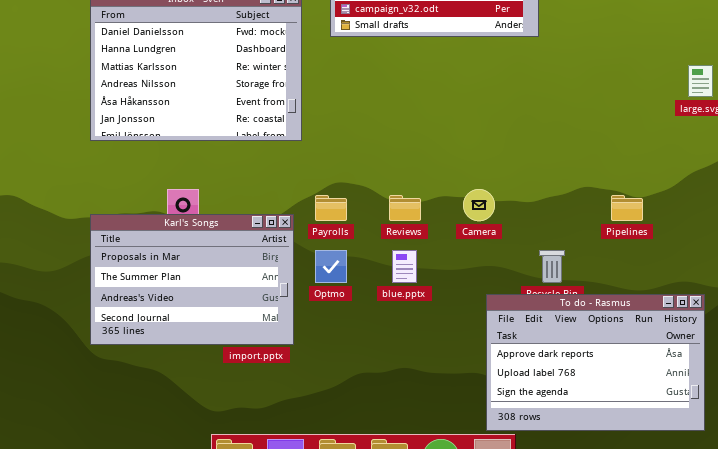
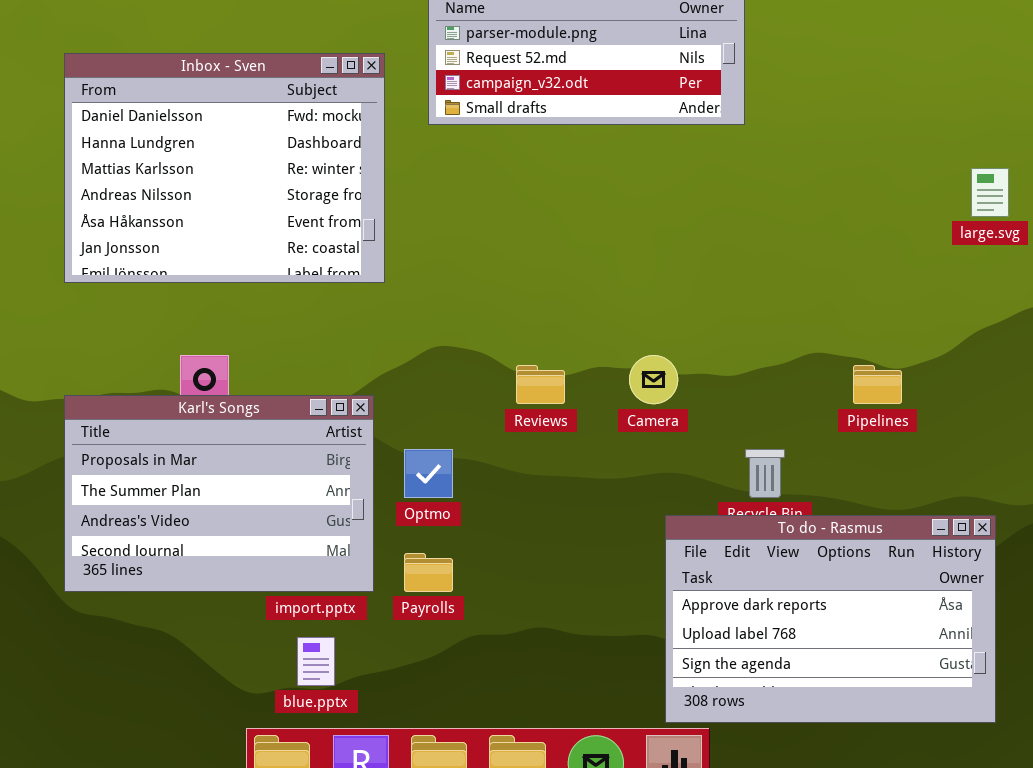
Payrolls: [315,195,347,221] -> [404,553,453,592], moved
blue.pptx: [392,250,417,283] -> [297,637,335,686], moved

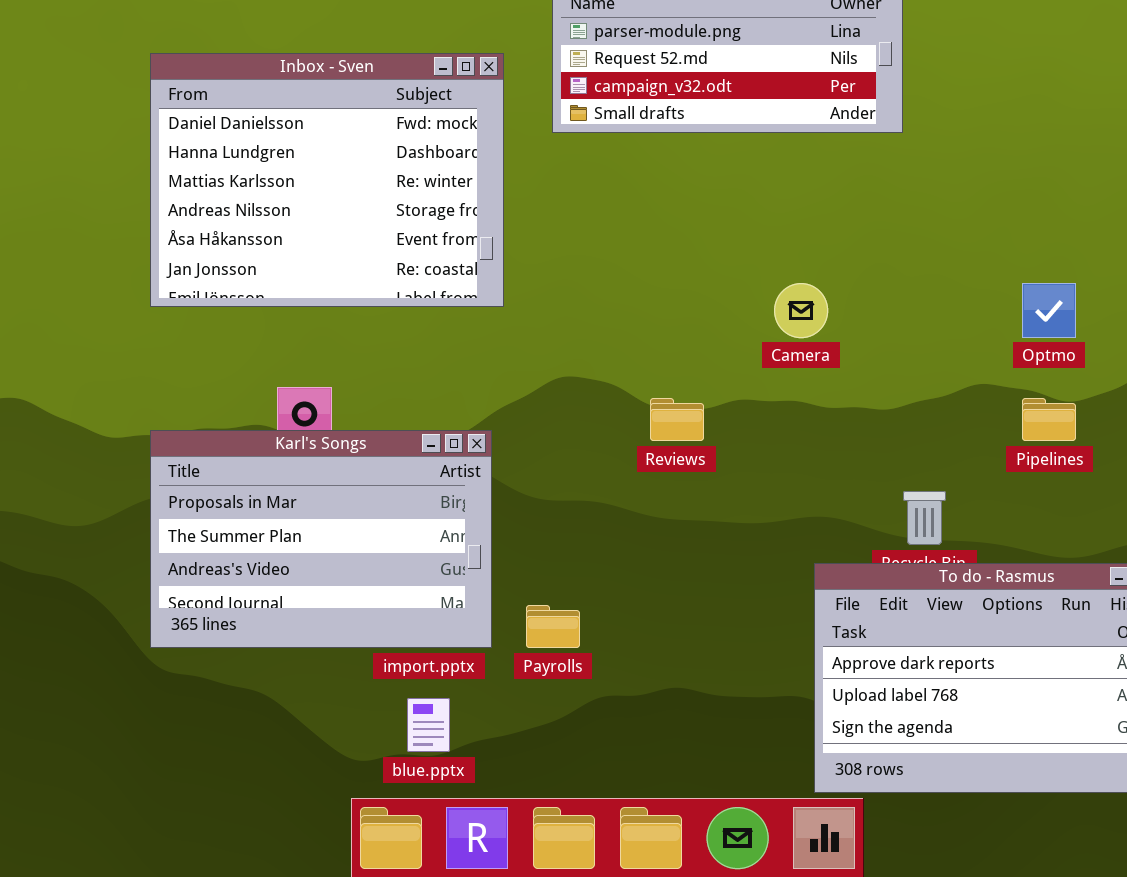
Camera: [629,355,678,404] -> [774,283,828,338], moved
Optmo: [404,449,453,498] -> [1022,283,1076,338], moved

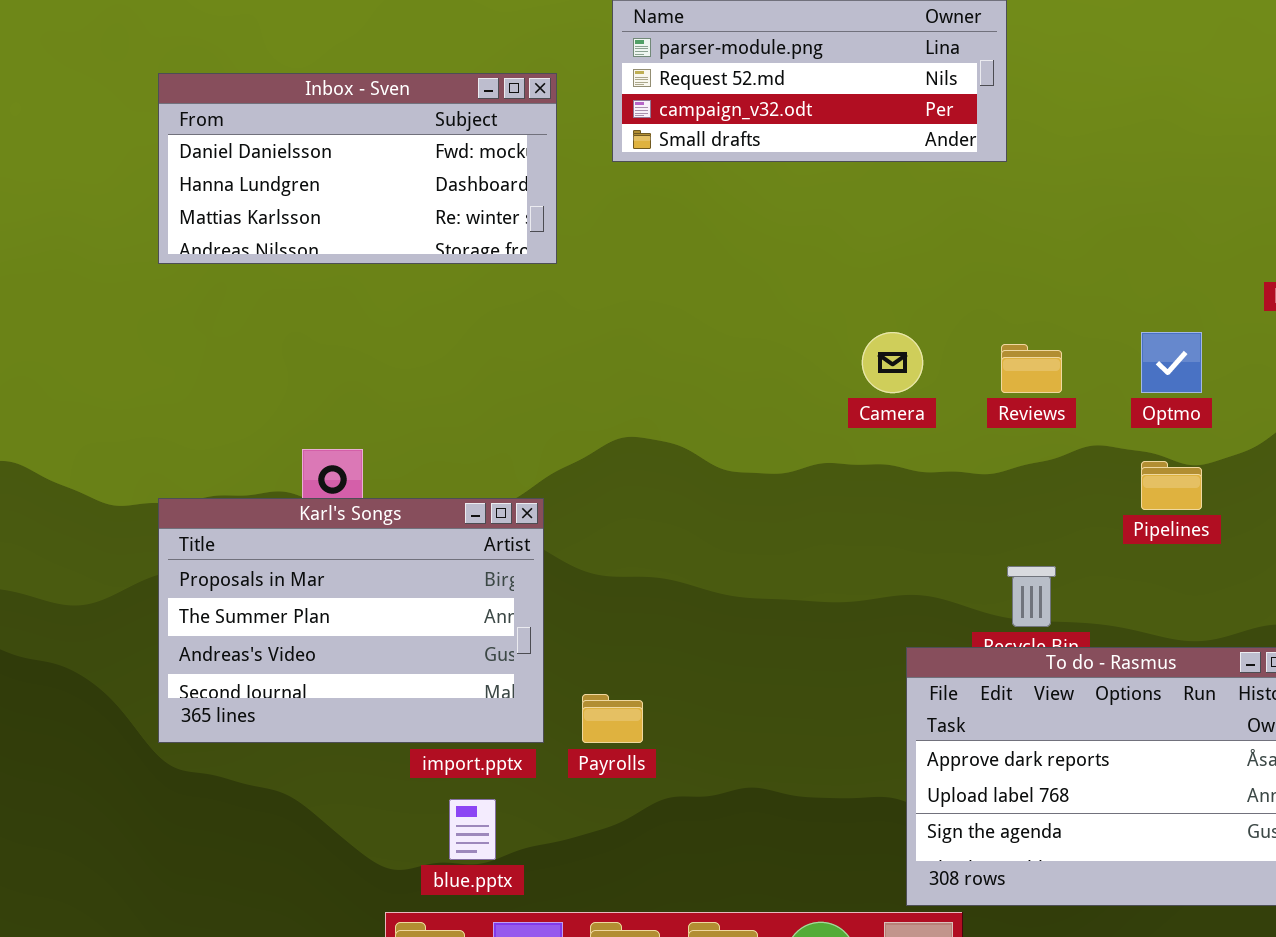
Inbox - Sven: [150,53,504,307] -> [158,73,557,264], resized
Reviews: [650,398,704,441] -> [1001,344,1062,393], moved

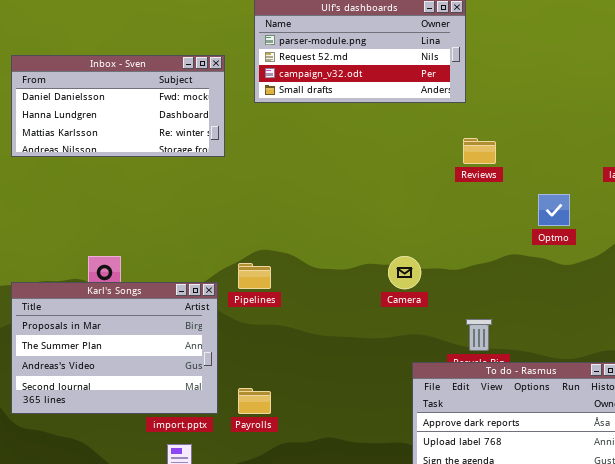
Camera: [862,332,923,393] -> [388,256,421,289], moved
Reviews: [1001,344,1062,393] -> [463,138,496,164], moved
Pipelines: [1141,461,1202,510] -> [238,263,271,289], moved

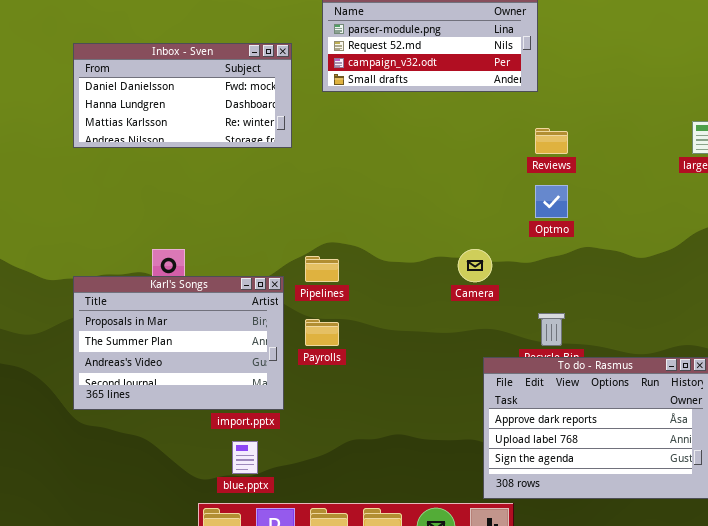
Optmo: [538,194,570,226] -> [535,185,568,218], moved
Payrolls: [238,388,271,414] -> [305,319,339,346], moved

